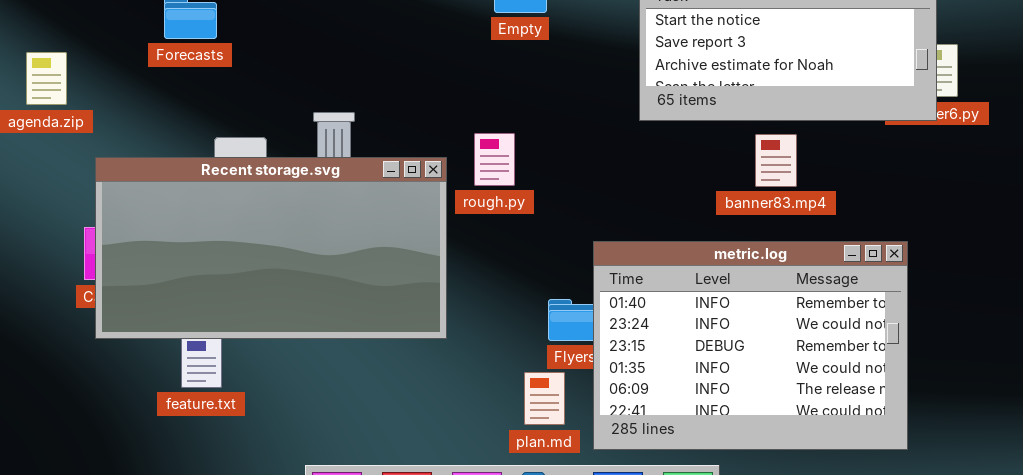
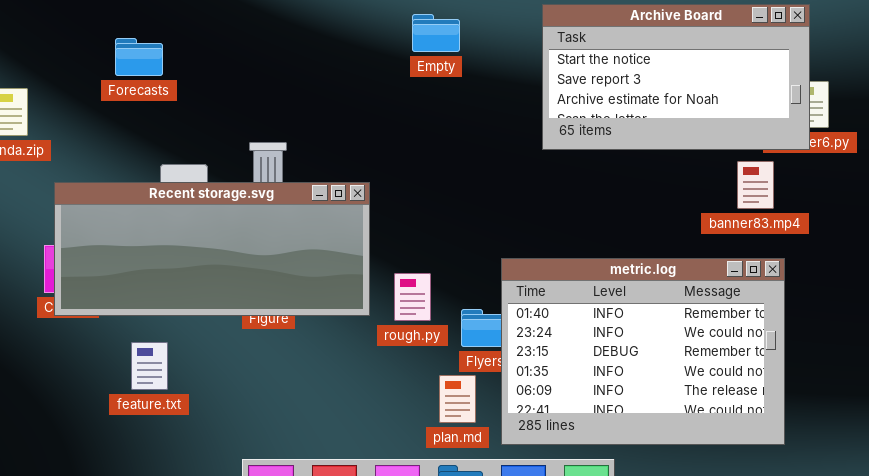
rough.py: [474,133,515,186] -> [394,273,431,321], moved
banner83.mp4: [755,134,797,187] -> [737,161,774,209], moved
Recent storage.svg: [95,157,447,339] -> [54,182,370,316], resized

